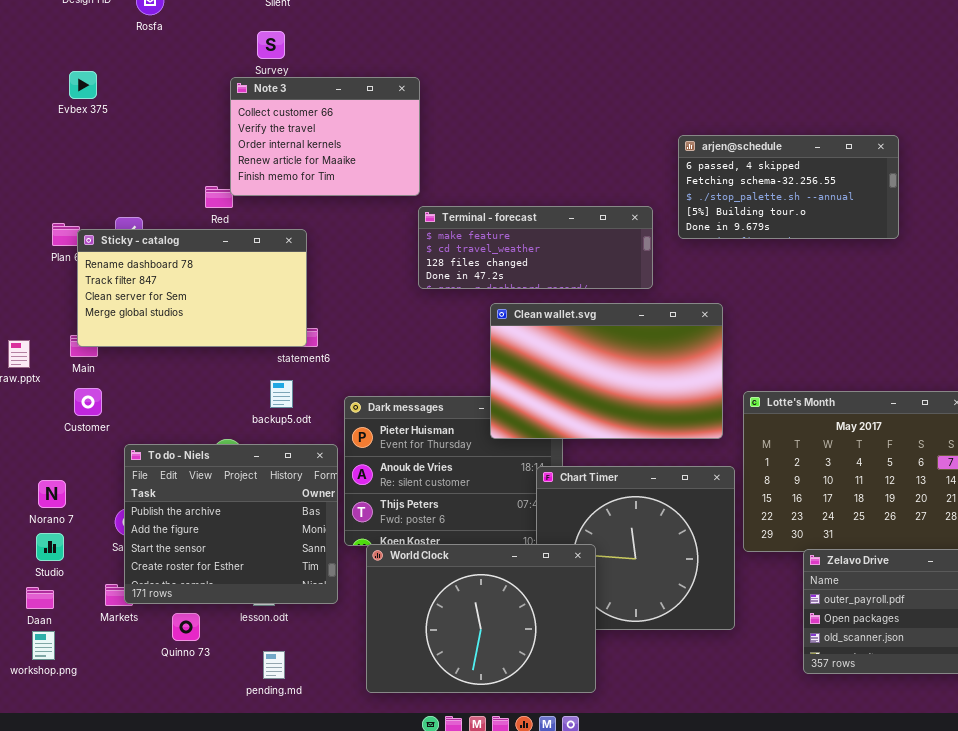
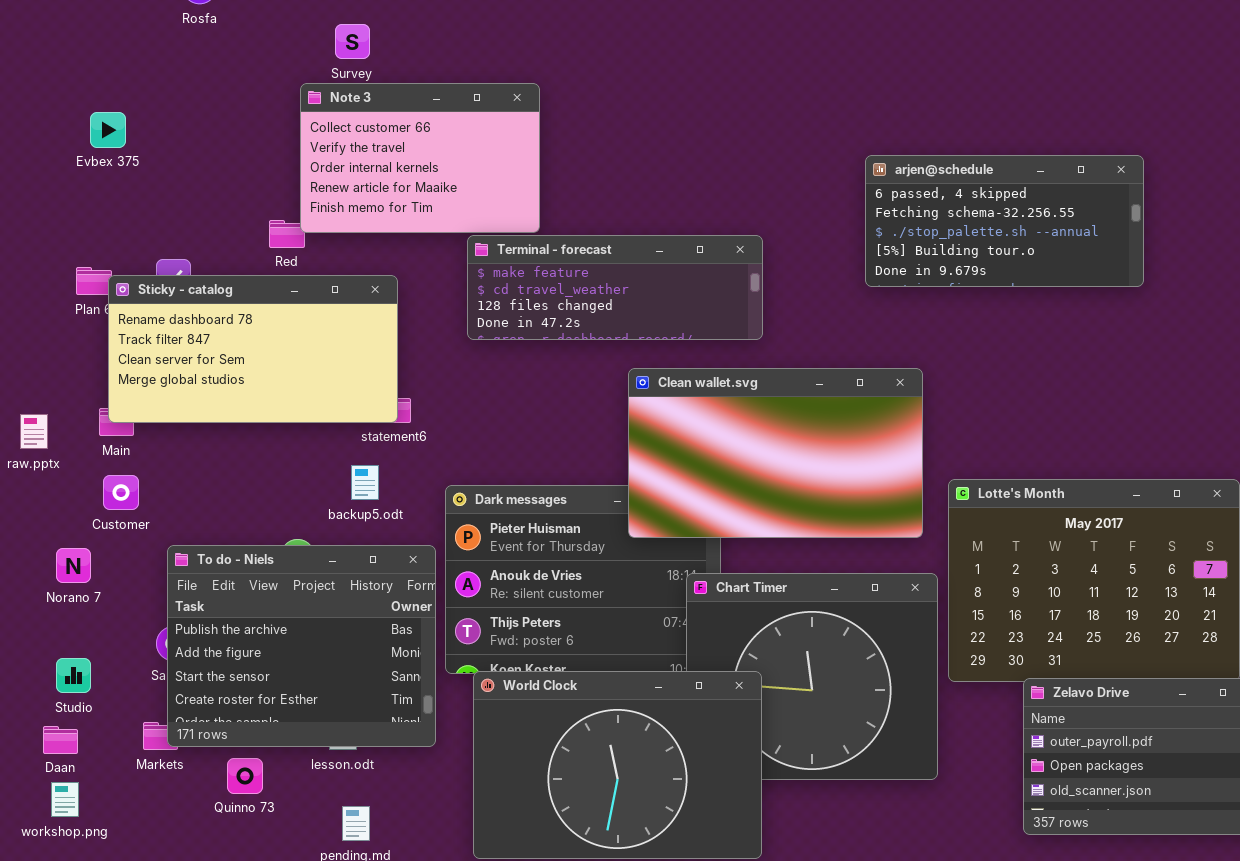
Evbex 375: [69,71,97,99] -> [90,112,126,148], moved
Terminal - forecast: [418,206,653,289] -> [467,235,763,340], moved
Norano 7: [38,480,66,508] -> [56,548,91,583], moved

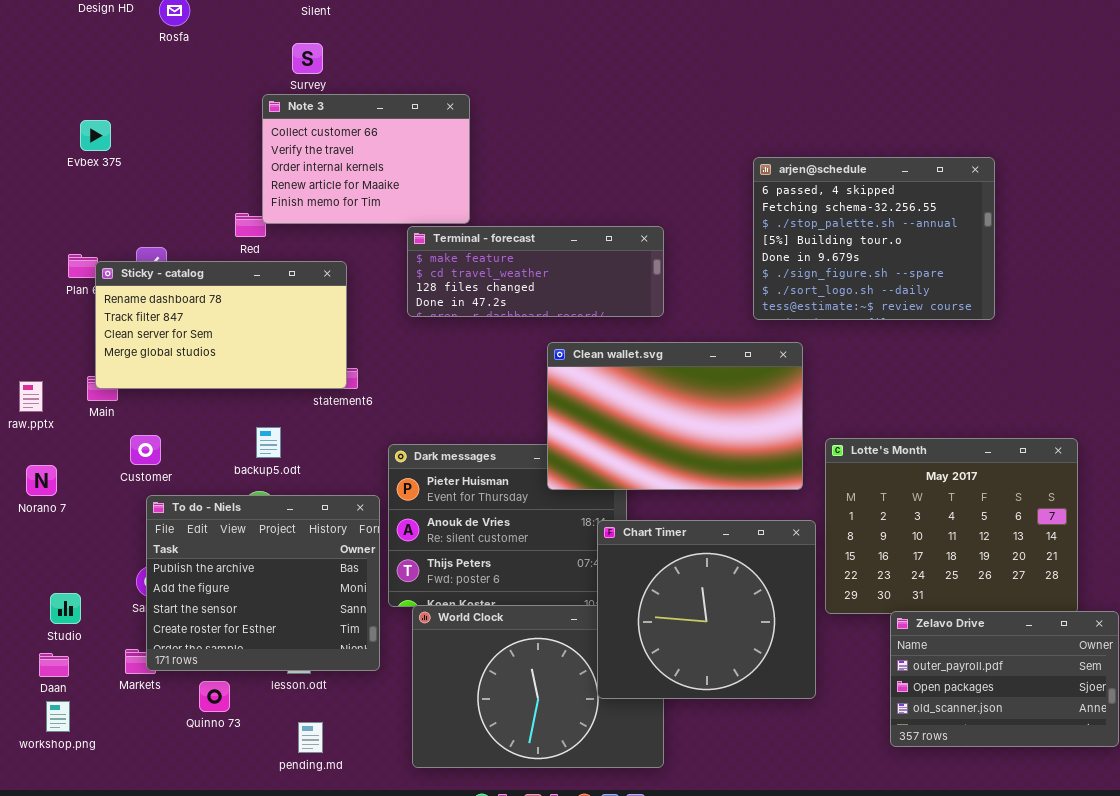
arjen@schedule: [865,155,1144,287] -> [753,157,995,320], resized
backup5.odt: [351,465,379,500] -> [256,427,281,458], moved
Customer: [103,475,139,510] -> [130,435,161,465], moved
Norano 7: [56,548,91,583] -> [26,465,57,496], moved
Chart Timer: [686,573,938,780] -> [597,520,816,699], raised

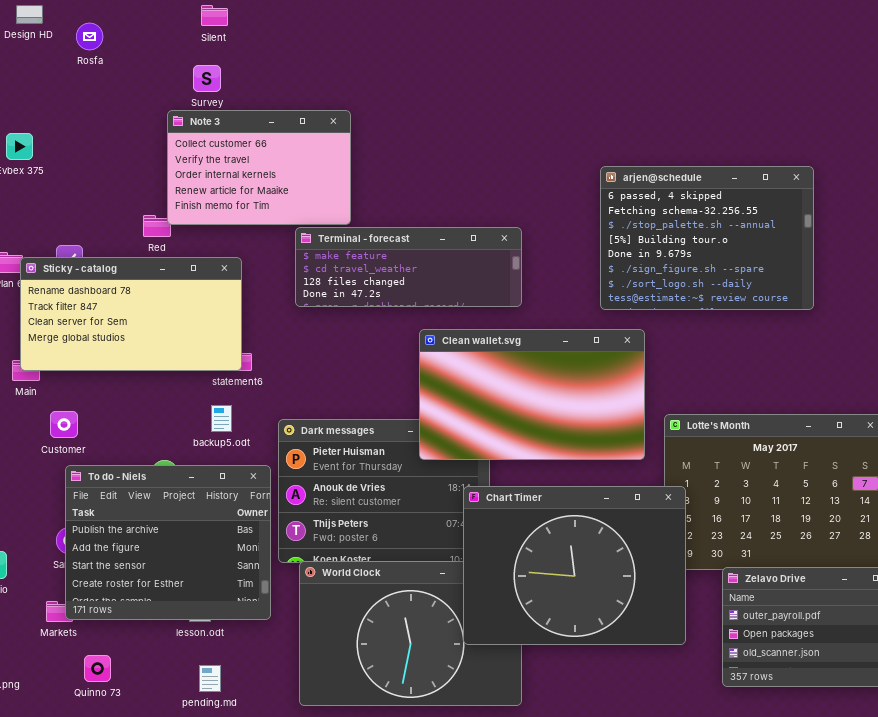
backup5.odt: [256,427,281,458] -> [211,405,232,432], moved
Chart Timer: [597,520,816,699] -> [463,486,686,645], resized
Quinno 73: [199,681,230,712] -> [84,655,111,682], moved

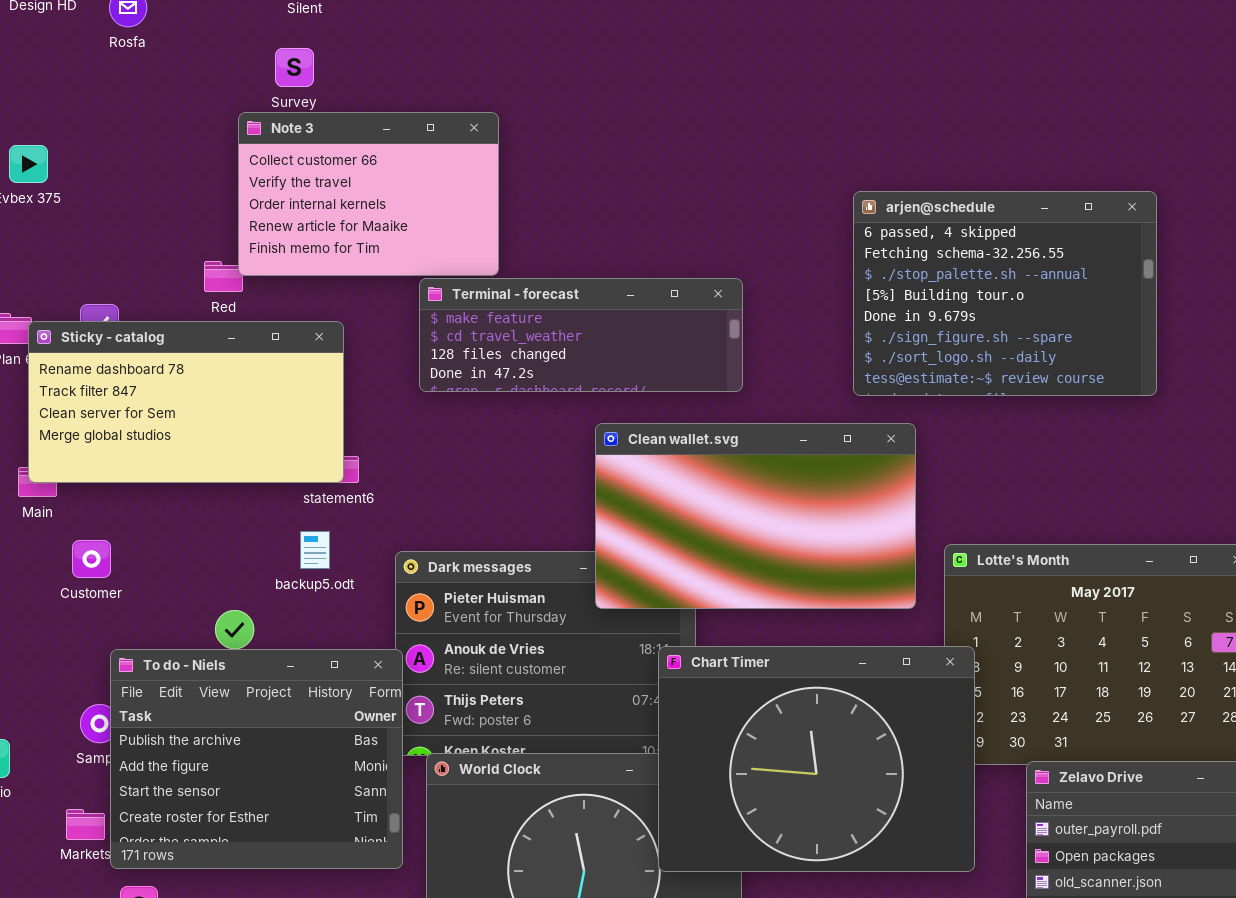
To do - Niels: [65,465,271,620] -> [110,649,403,869], moved

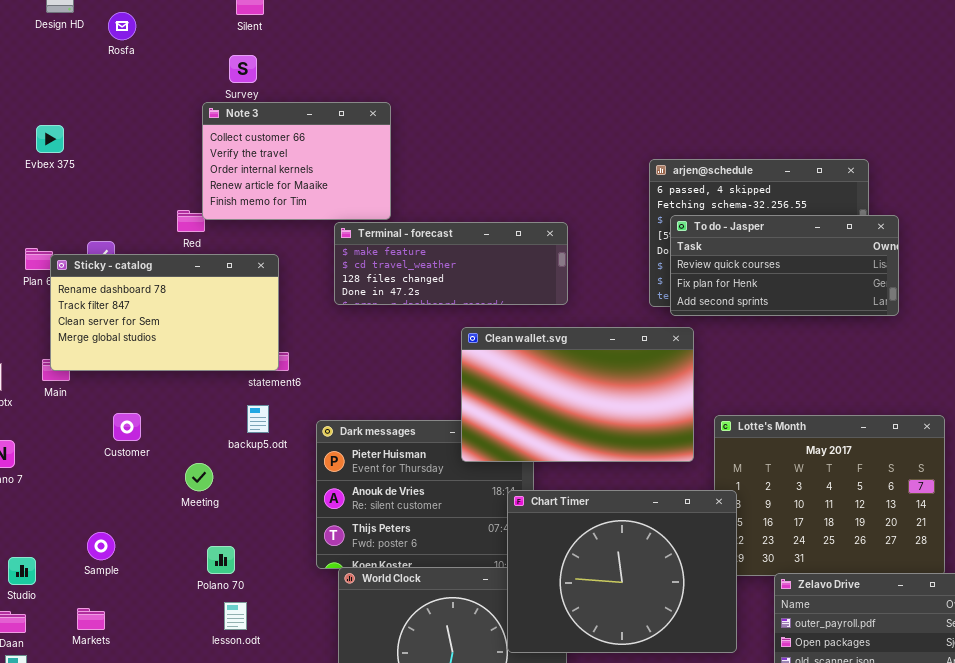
To do - Jasper: none -> [670,215,899,316], opened
Customer: [72,540,111,578] -> [113,413,141,441], moved
To do - Niels: [110,649,403,869] -> none, closed

